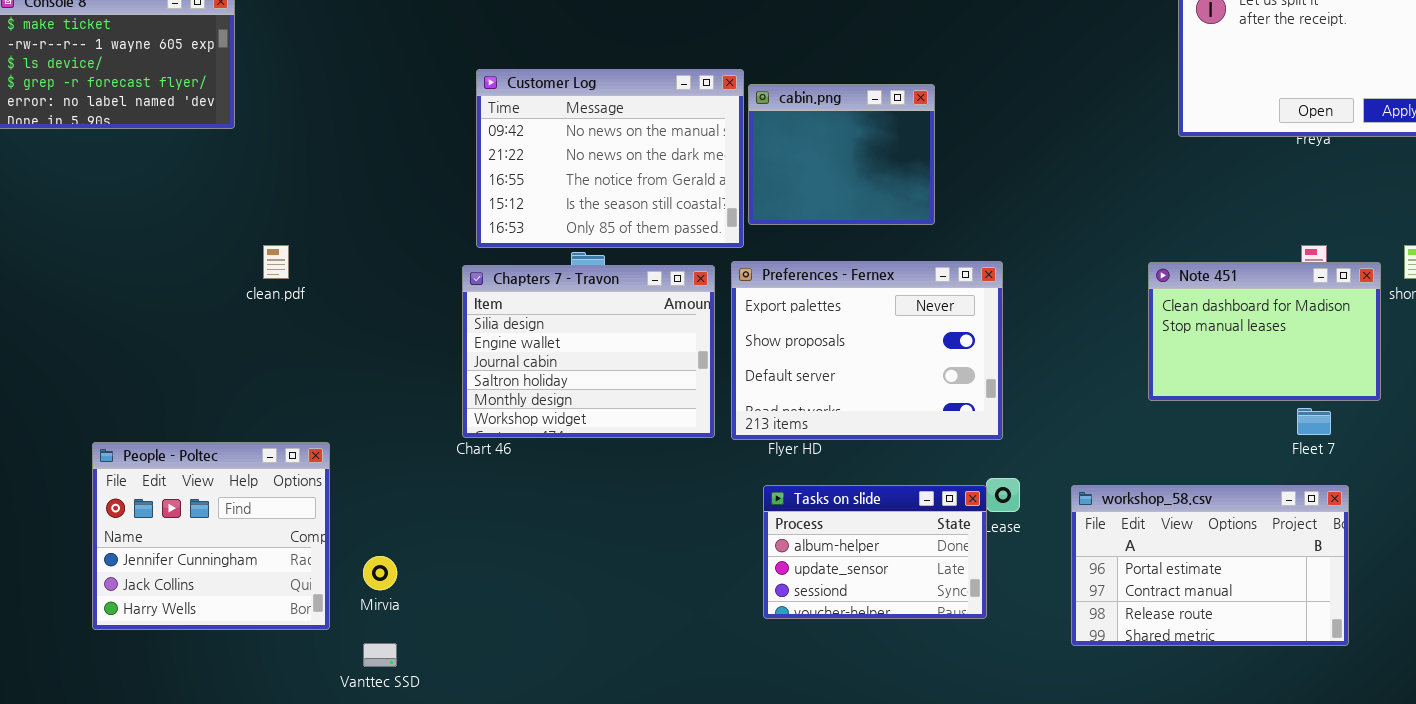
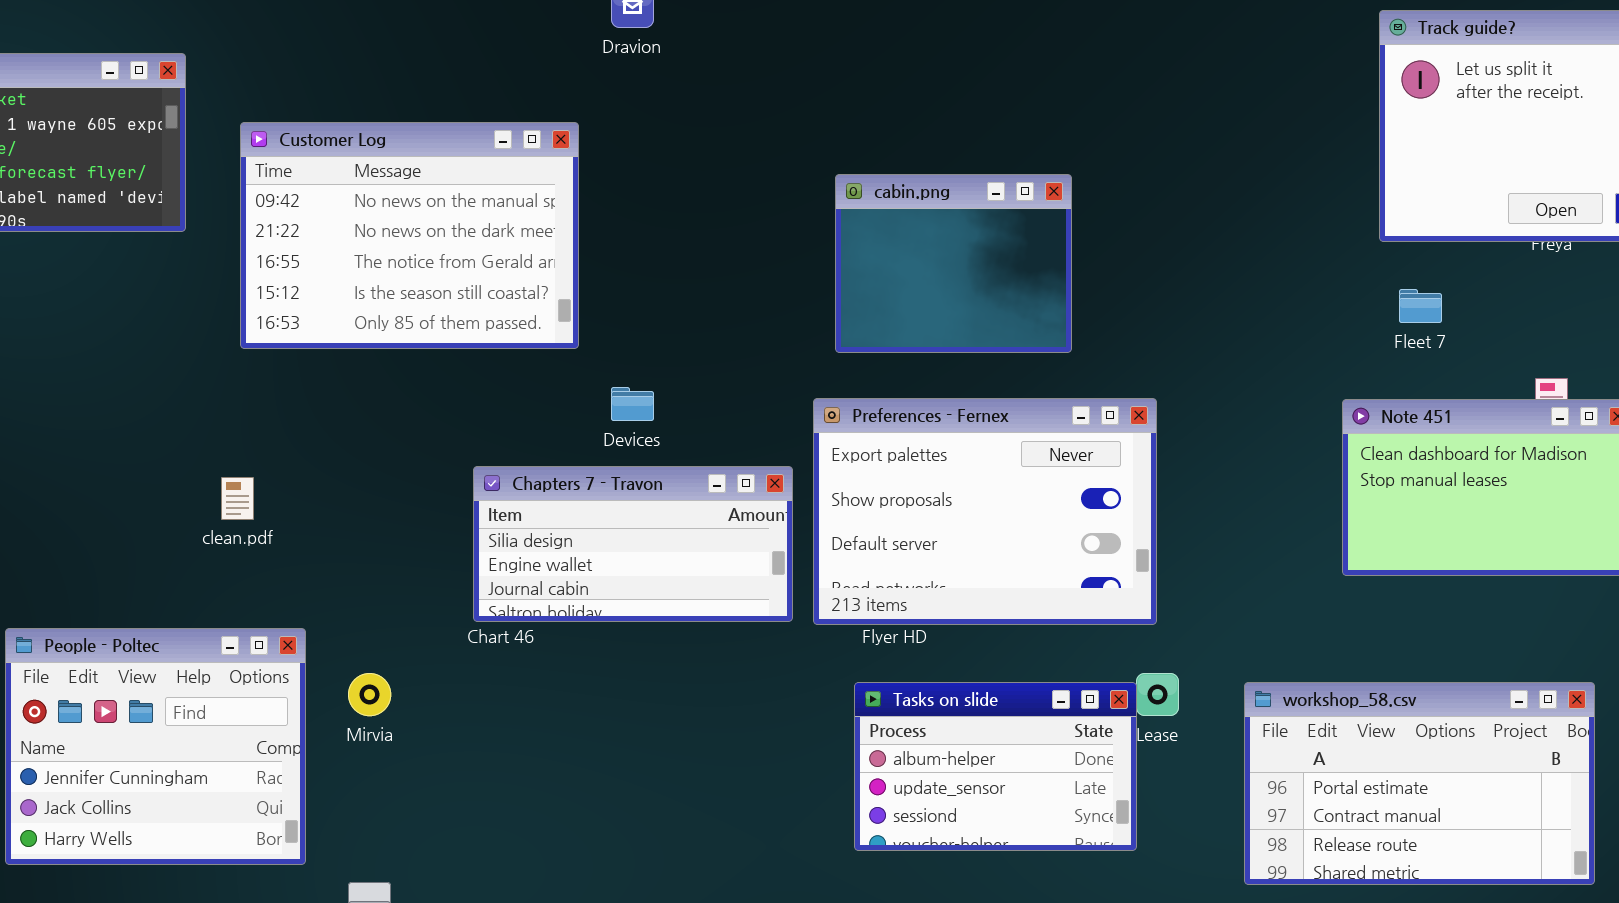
Customer Log: [476,69,744,248] -> [240,122,579,349], moved
clean.pdf: [263,245,289,279] -> [221,477,254,520], moved
Chapters 7 - Travon: [462,265,715,438] -> [473,466,793,622], resized
Fleet 7: [1297,408,1331,435] -> [1399,289,1442,323], moved
Mirvia: [363,556,397,590] -> [348,673,391,716], moved

